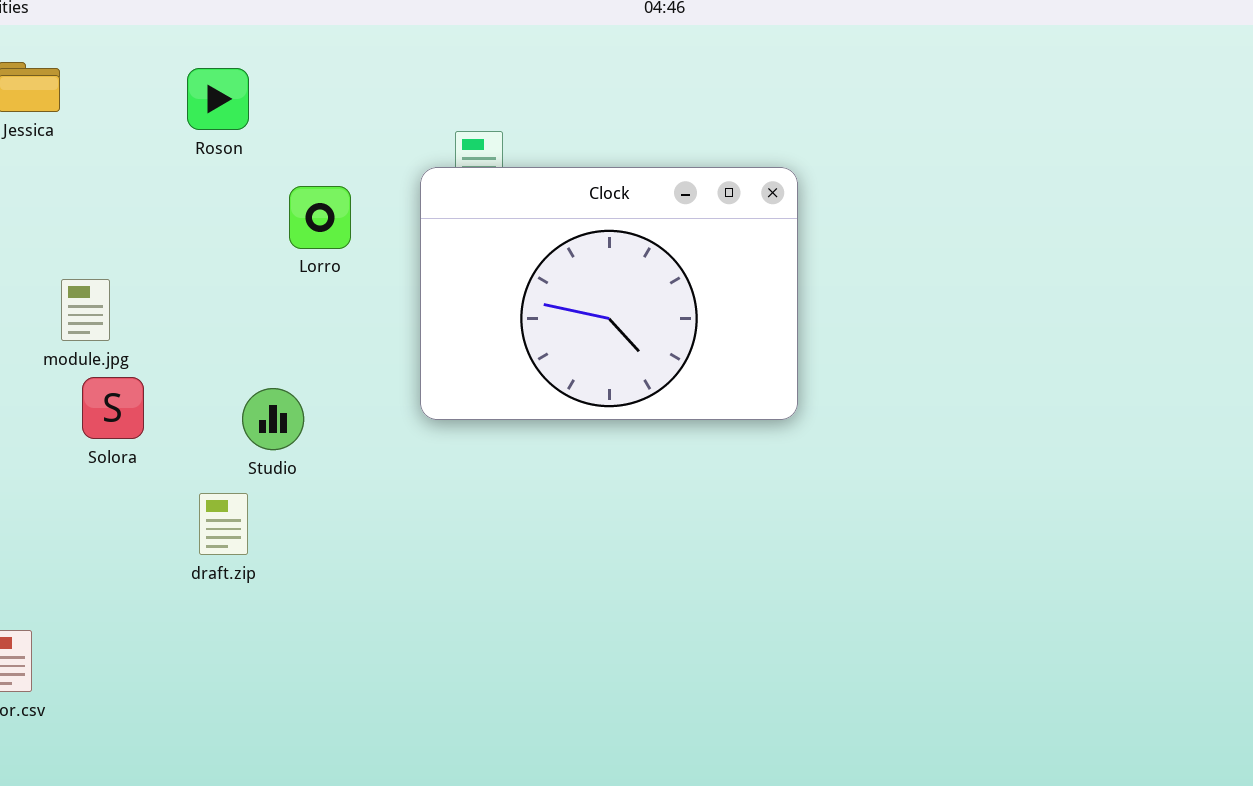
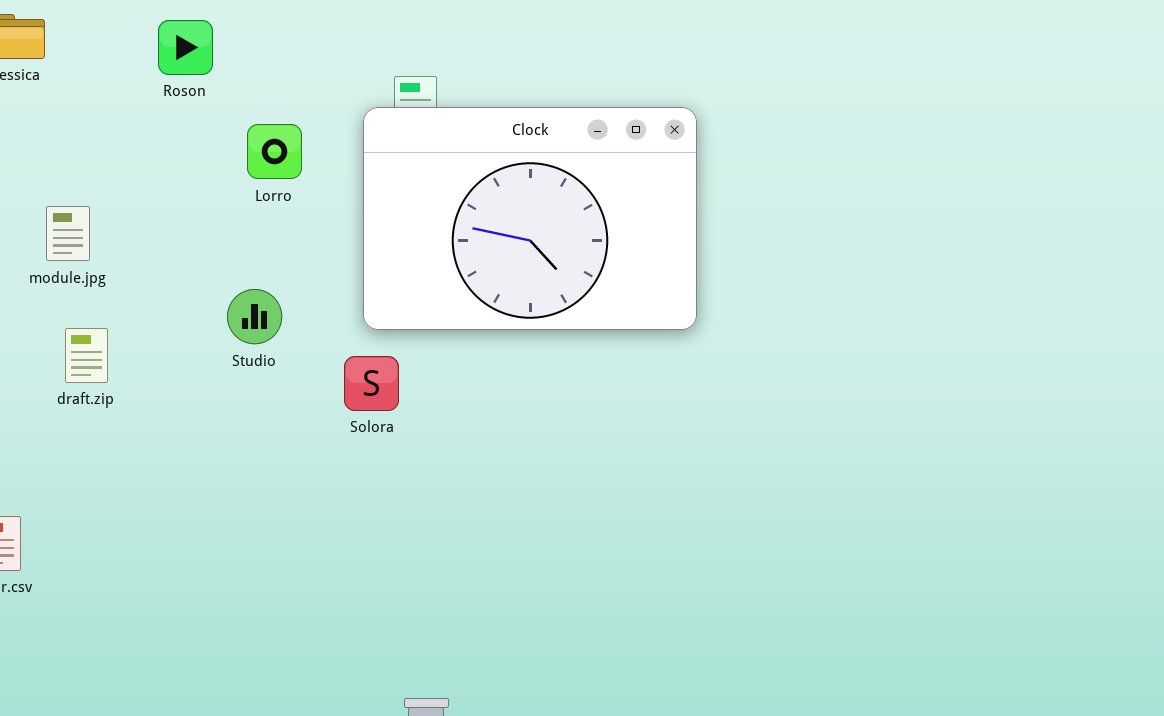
Solora: [82,377,144,439] -> [344,356,399,411], moved
Studio: [242,388,304,450] -> [227,289,282,344], moved
draft.zip: [199,493,248,555] -> [65,328,108,383], moved

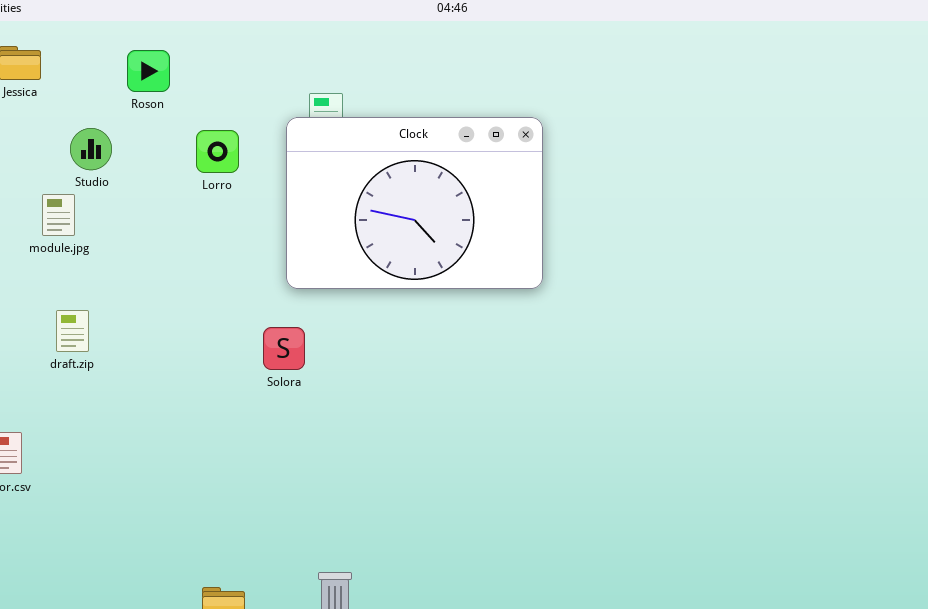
Studio: [227,289,282,344] -> [70,128,112,170], moved
draft.zip: [65,328,108,383] -> [56,310,89,352], moved
Solora: [344,356,399,411] -> [263,327,305,370], moved

